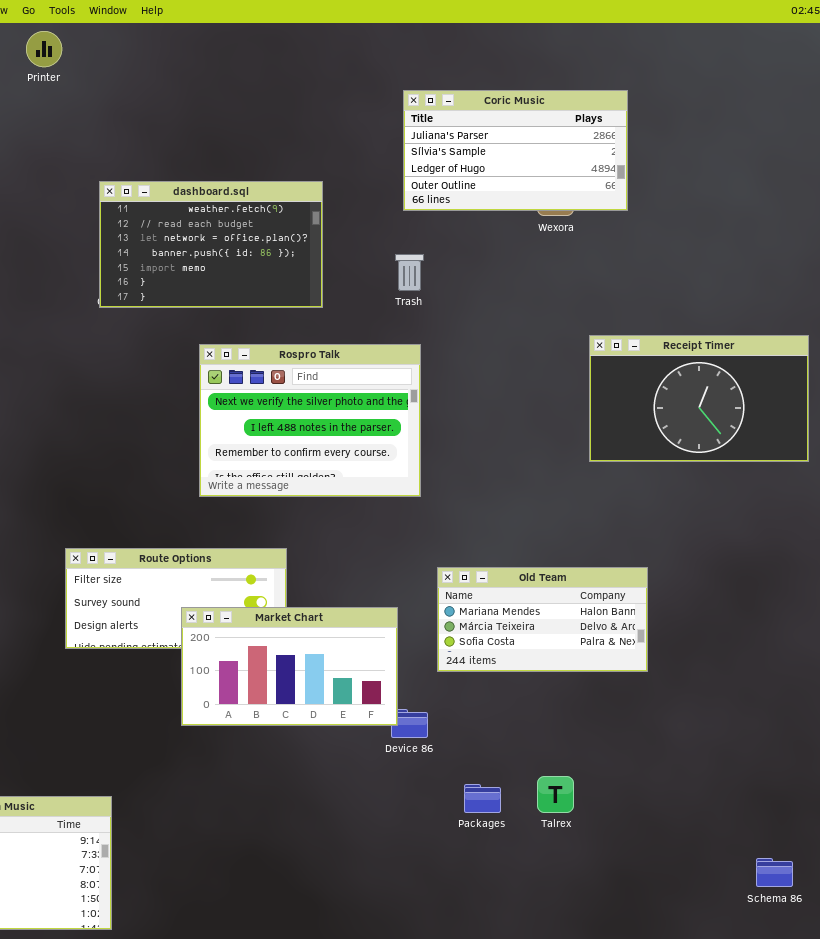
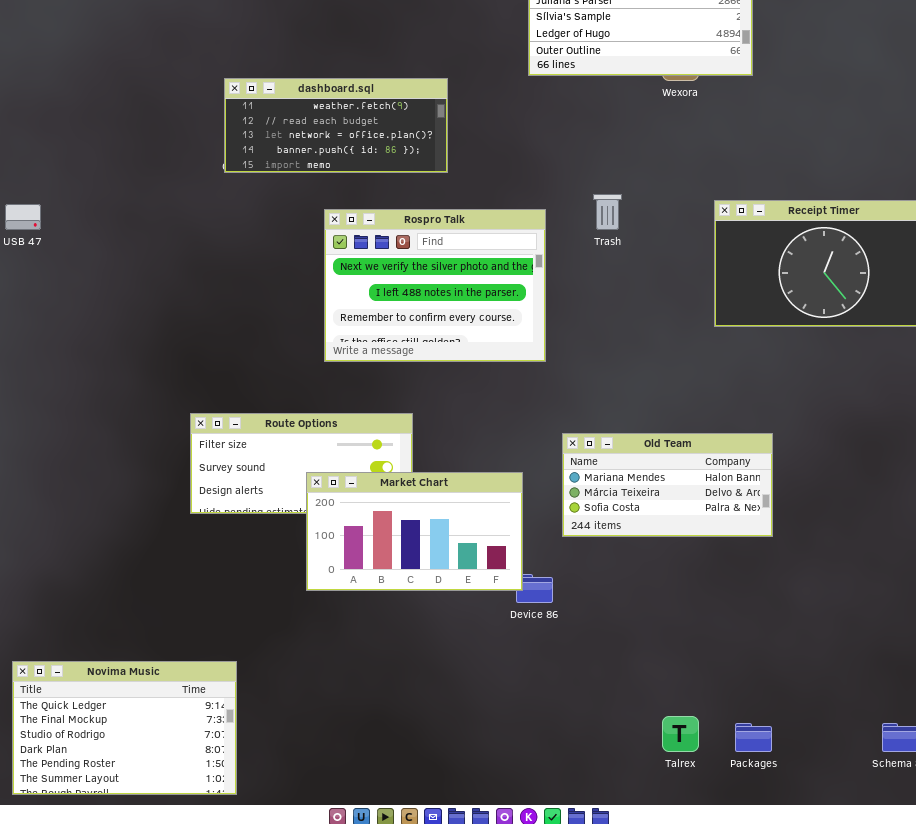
dashboard.sql: [99,181,323,308] -> [224,78,448,173], resized
Trash: [395,254,424,291] -> [593,194,622,230], moved
Talrex: [537,776,574,813] -> [662,716,699,752], moved
Packages: [464,784,501,813] -> [735,723,772,752], moved

